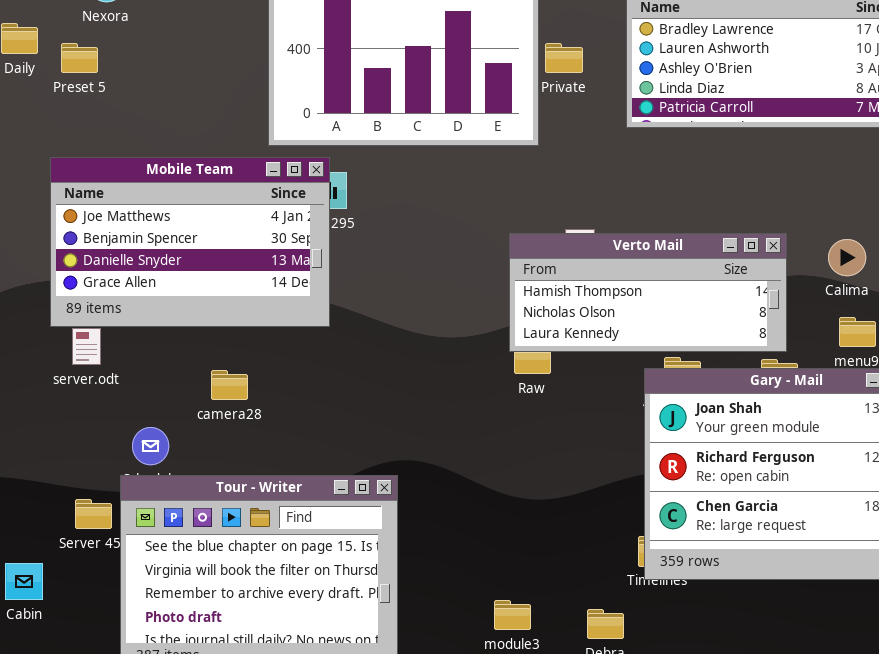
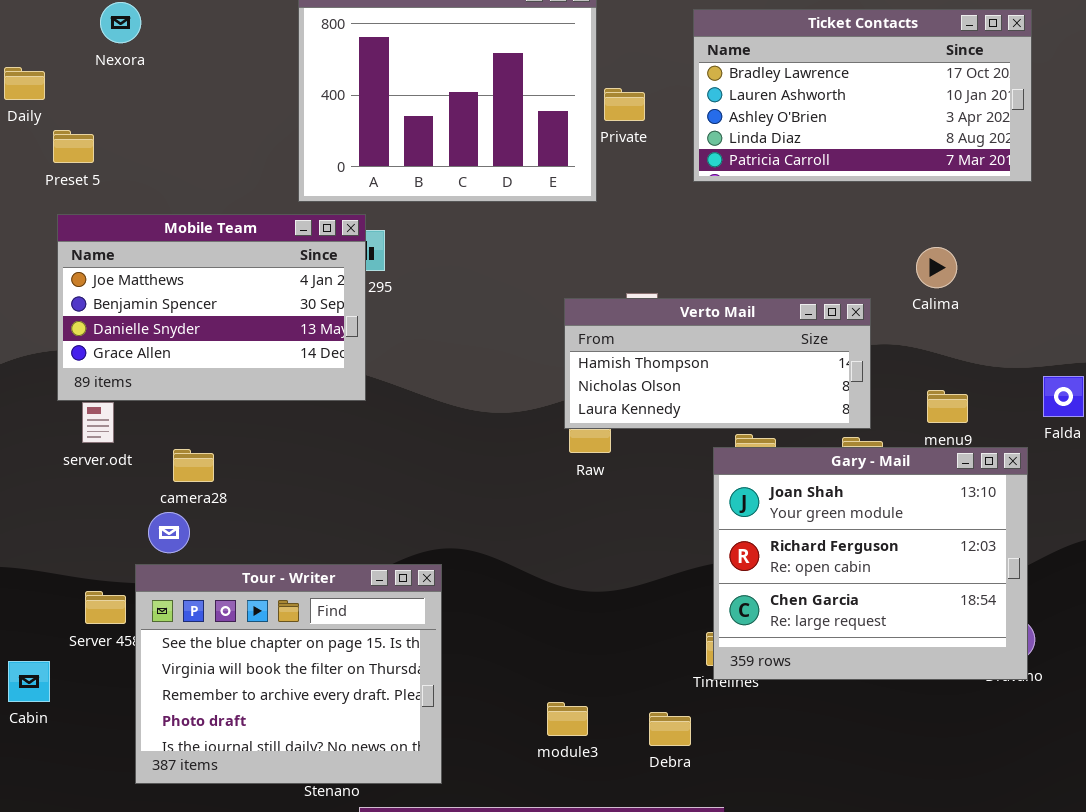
Preset 5: [61,43,98,73] -> [53,130,94,163], moved
Calima: [828,239,866,276] -> [916,247,957,288], moved
camera28: [211,370,248,400] -> [173,449,214,482], moved

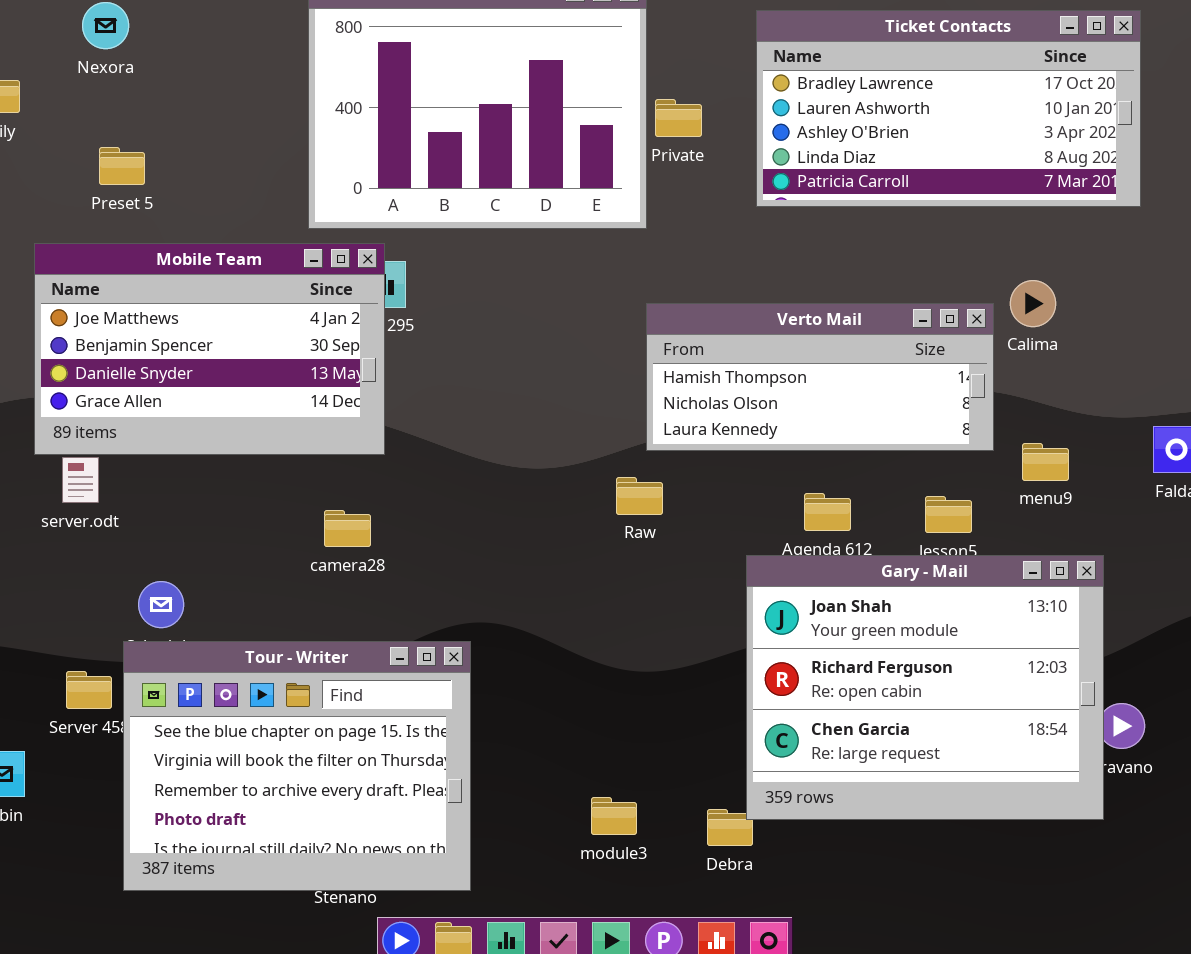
Preset 5: [53,130,94,163] -> [99,147,145,185], moved
Verto Mail: [564,298,871,429] -> [646,303,994,451], moved
Gary - Mail: [713,447,1028,680] -> [746,555,1104,820], moved
camera28: [173,449,214,482] -> [324,510,371,547], moved

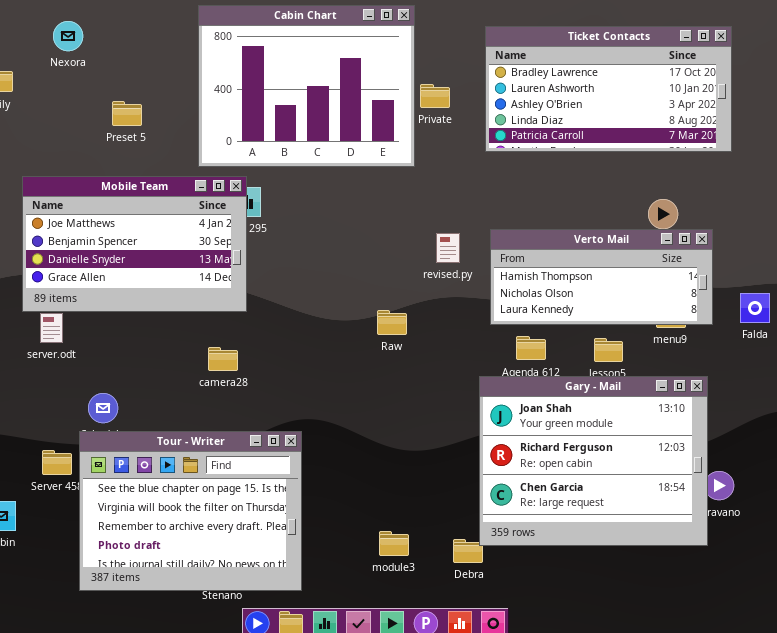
Preset 5: [99,147,145,185] -> [112,101,142,126], moved
Verto Mail: [646,303,994,451] -> [490,229,713,325], moved
Raw: [616,477,663,515] -> [377,310,407,335], moved

